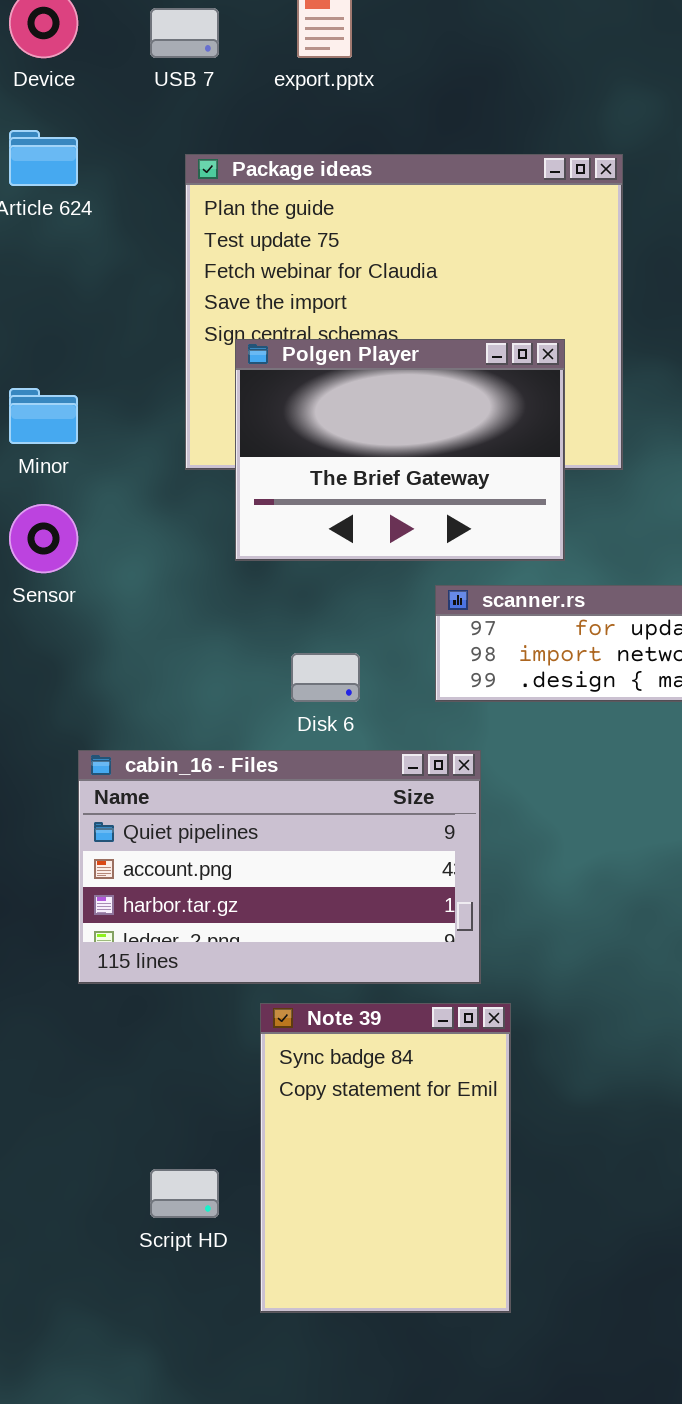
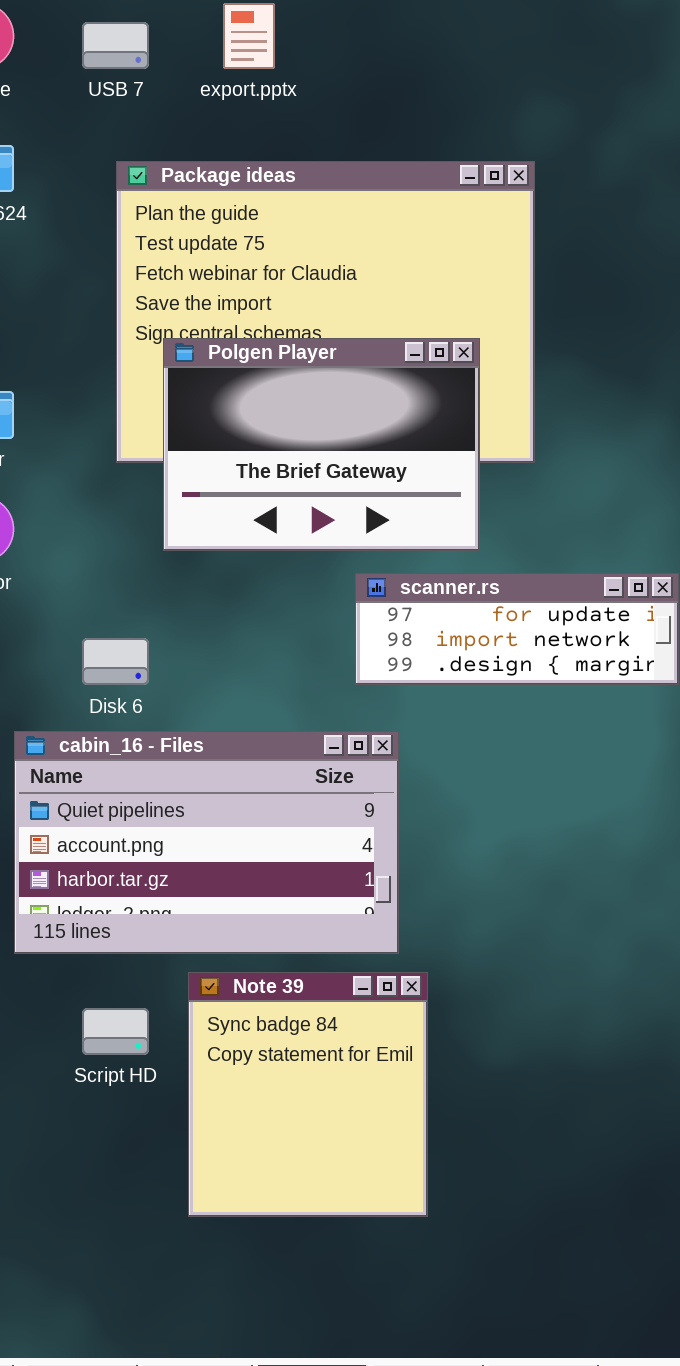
Disk 6: [291,653,360,702] -> [82,638,149,685], moved
Note 39: [260,1003,511,1313] -> [188,972,428,1217], resized
Script HD: [150,1169,219,1218] -> [82,1008,149,1055], moved

